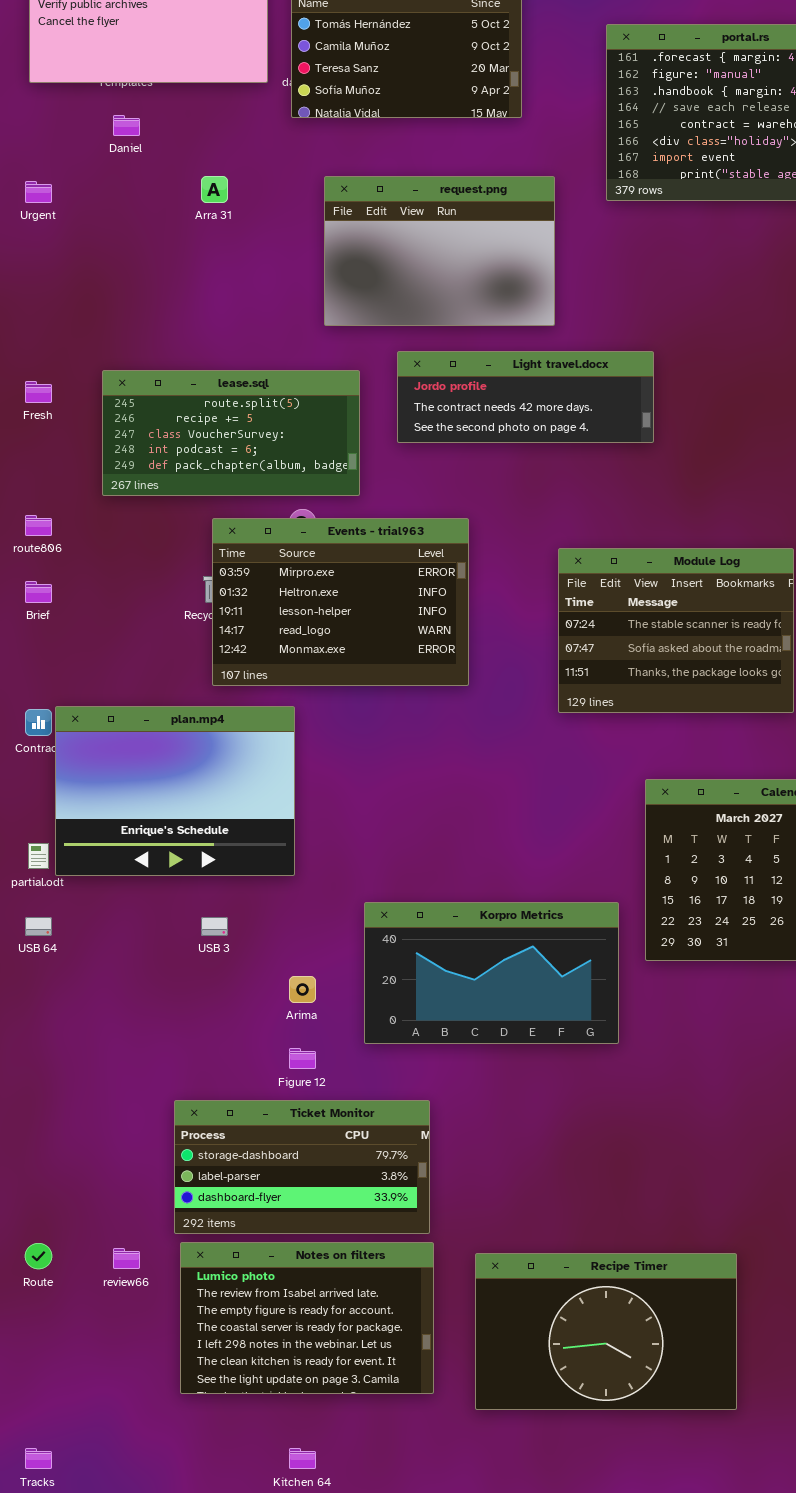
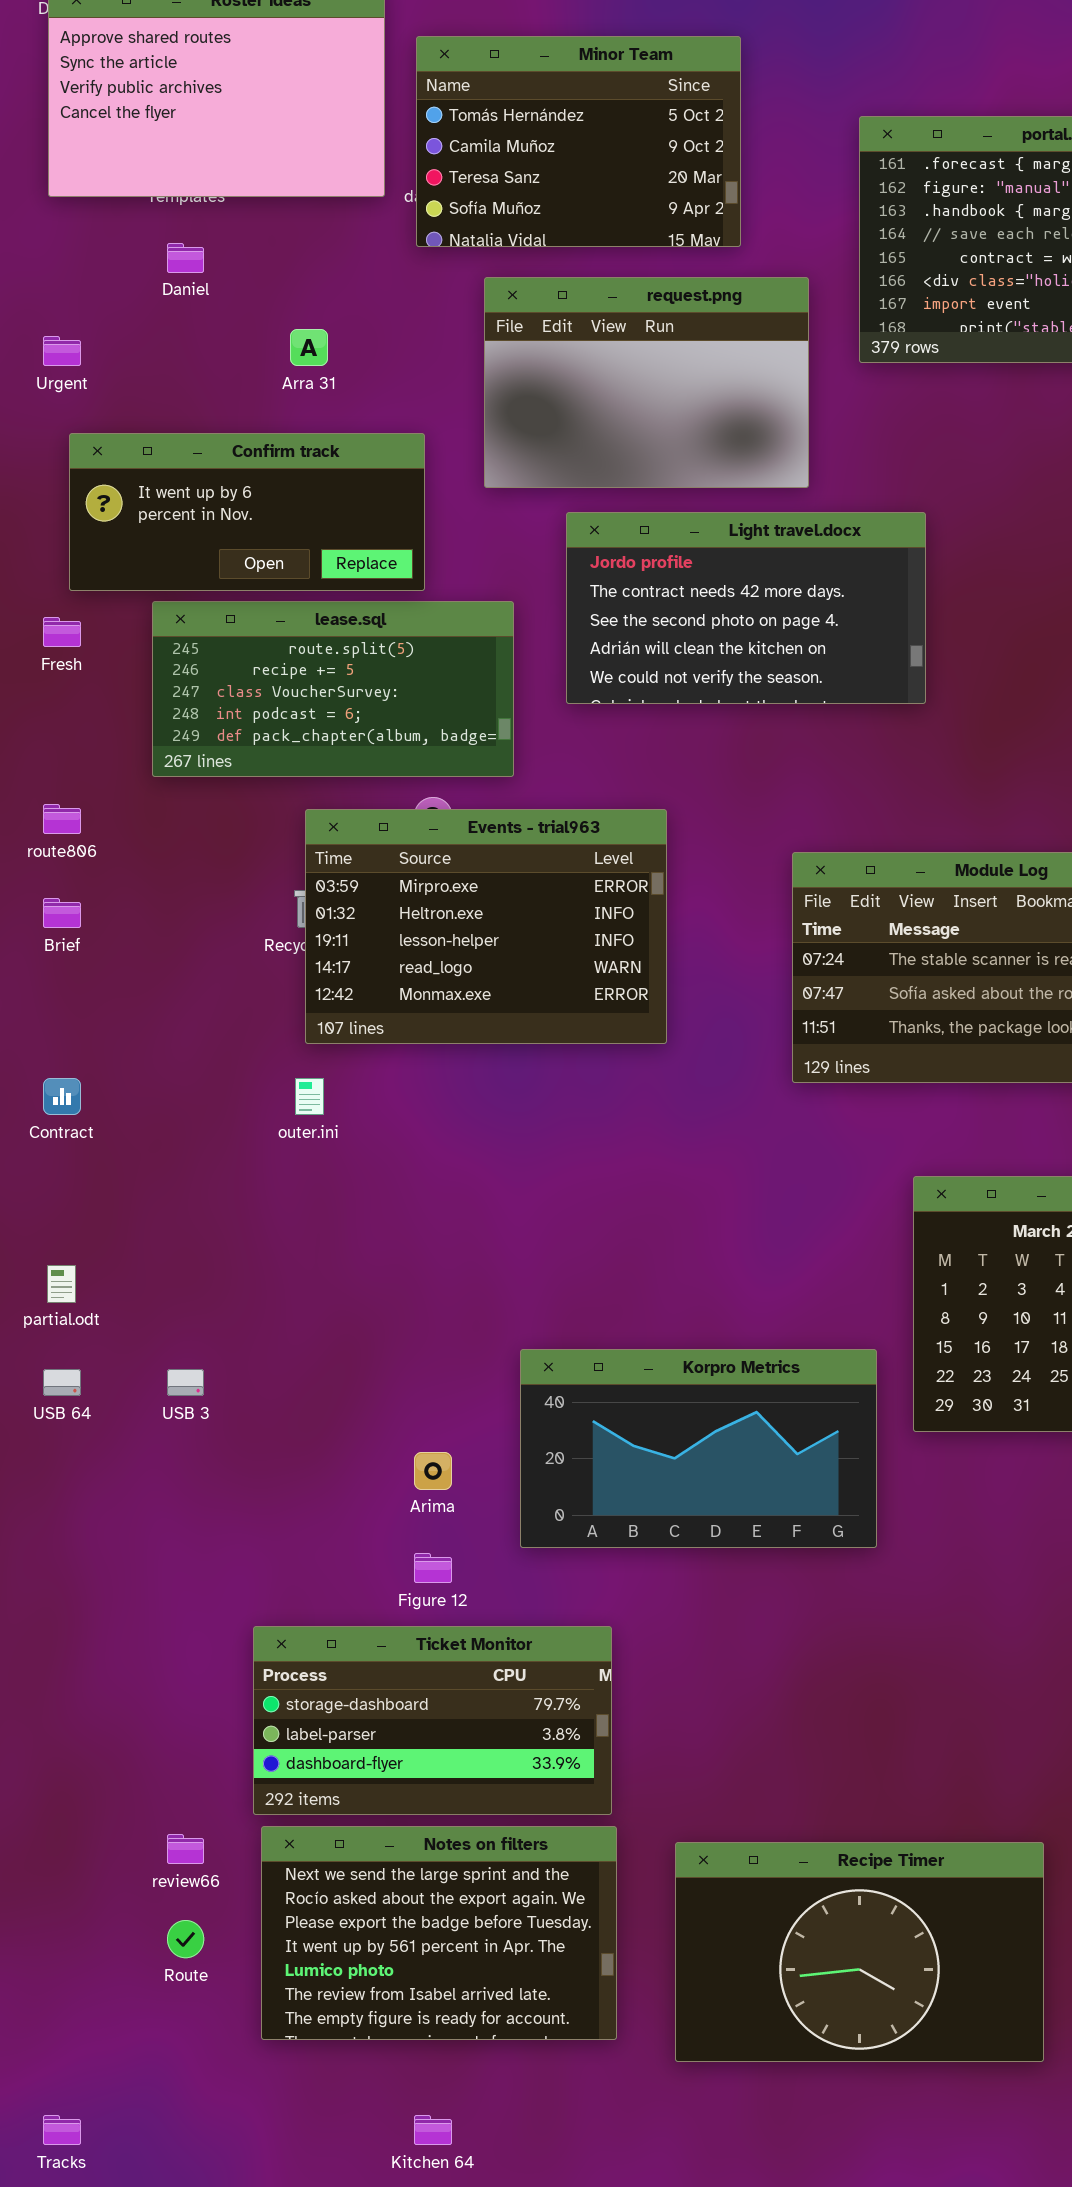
request.png: [324,176,555,326] -> [484,277,809,488], moved
Confirm track: none -> [69,433,425,591], opened
Light travel.docx: [397,351,654,443] -> [566,512,926,704], resized
plan.mp4: [55,706,295,876] -> none, closed
USB 3: [201,917,228,936] -> [167,1369,204,1396], moved
Notes on filters: [180,1242,434,1394] -> [261,1826,617,2040], scrolled up 4 rows
Route: [25,1243,52,1269] -> [167,1920,204,1958], moved

